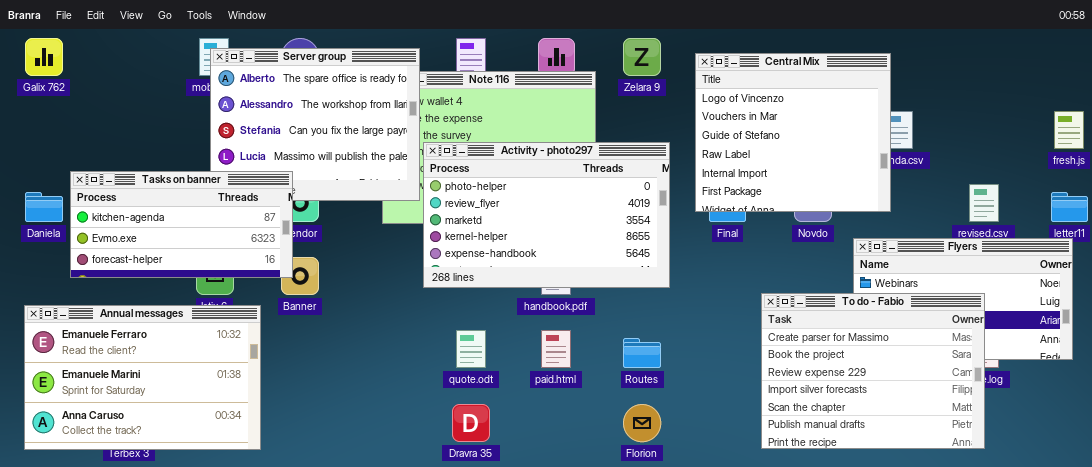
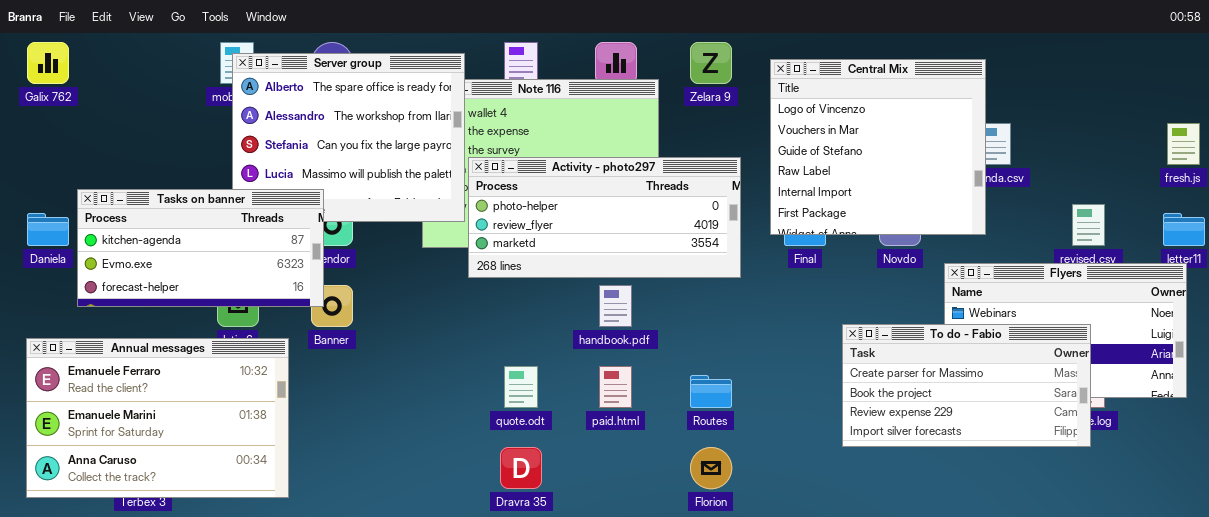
Activity - photo297: [423,142,670,288] -> [468,157,741,278], resized
To do - Fabio: [761,293,985,449] -> [842,324,1091,447], resized

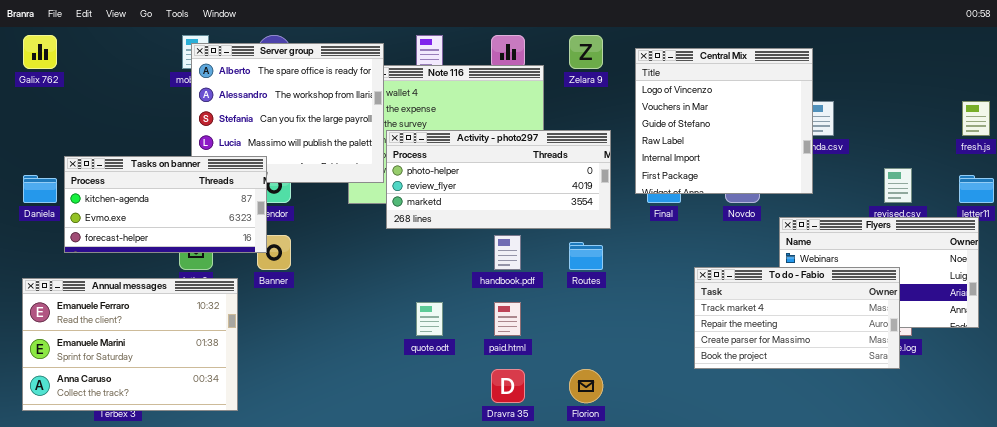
To do - Fabio: [842,324,1091,447] -> [694,267,900,369], scrolled up 2 rows
Routes: [690,375,732,408] -> [569,242,603,270], moved
Dravra 35: [500,447,542,489] -> [491,369,525,403], moved

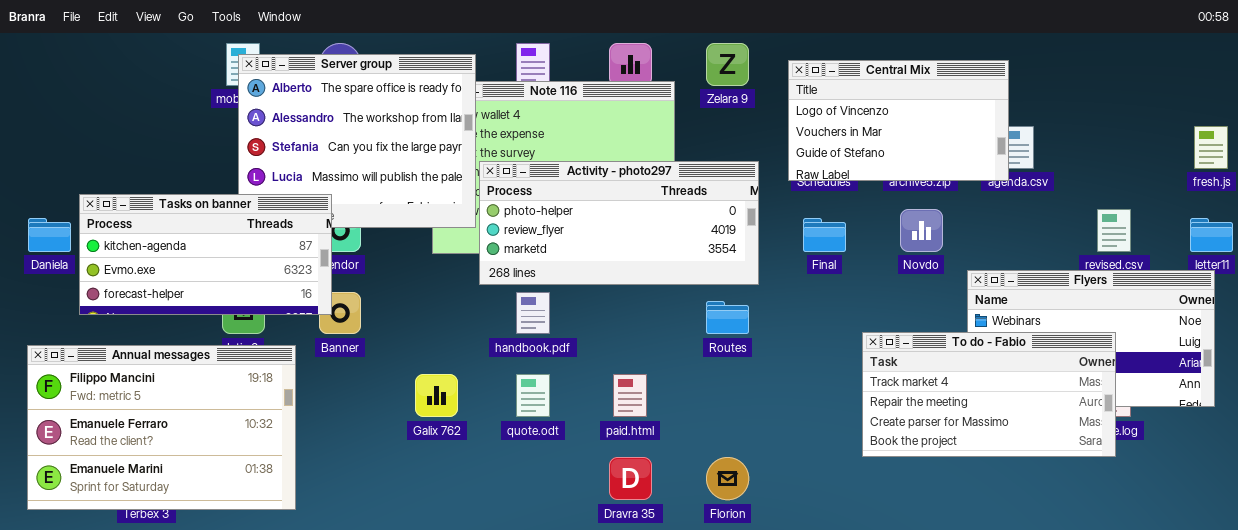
Galix 762: [23,35,57,69] -> [415,374,458,417], moved
Central Mix: [635,48,813,194] -> [788,60,1009,181], resized
handbook.pdf: [494,235,521,270] -> [516,292,550,334], moved
Annual messages: [22,278,238,411] -> [27,345,296,510], scrolled up 1 row

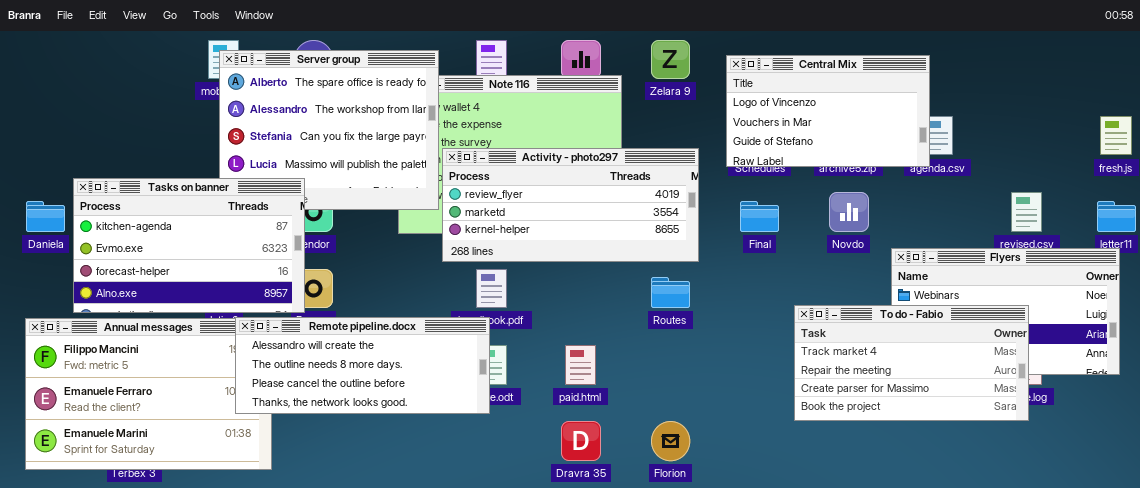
Activity - photo297: [479,161,759,285] -> [442,148,699,262], scrolled down 1 row
Tasks on banner: [79,194,332,315] -> [73,178,305,313], resized
Remote pipeline.docx: none -> [235,317,490,414], opened

